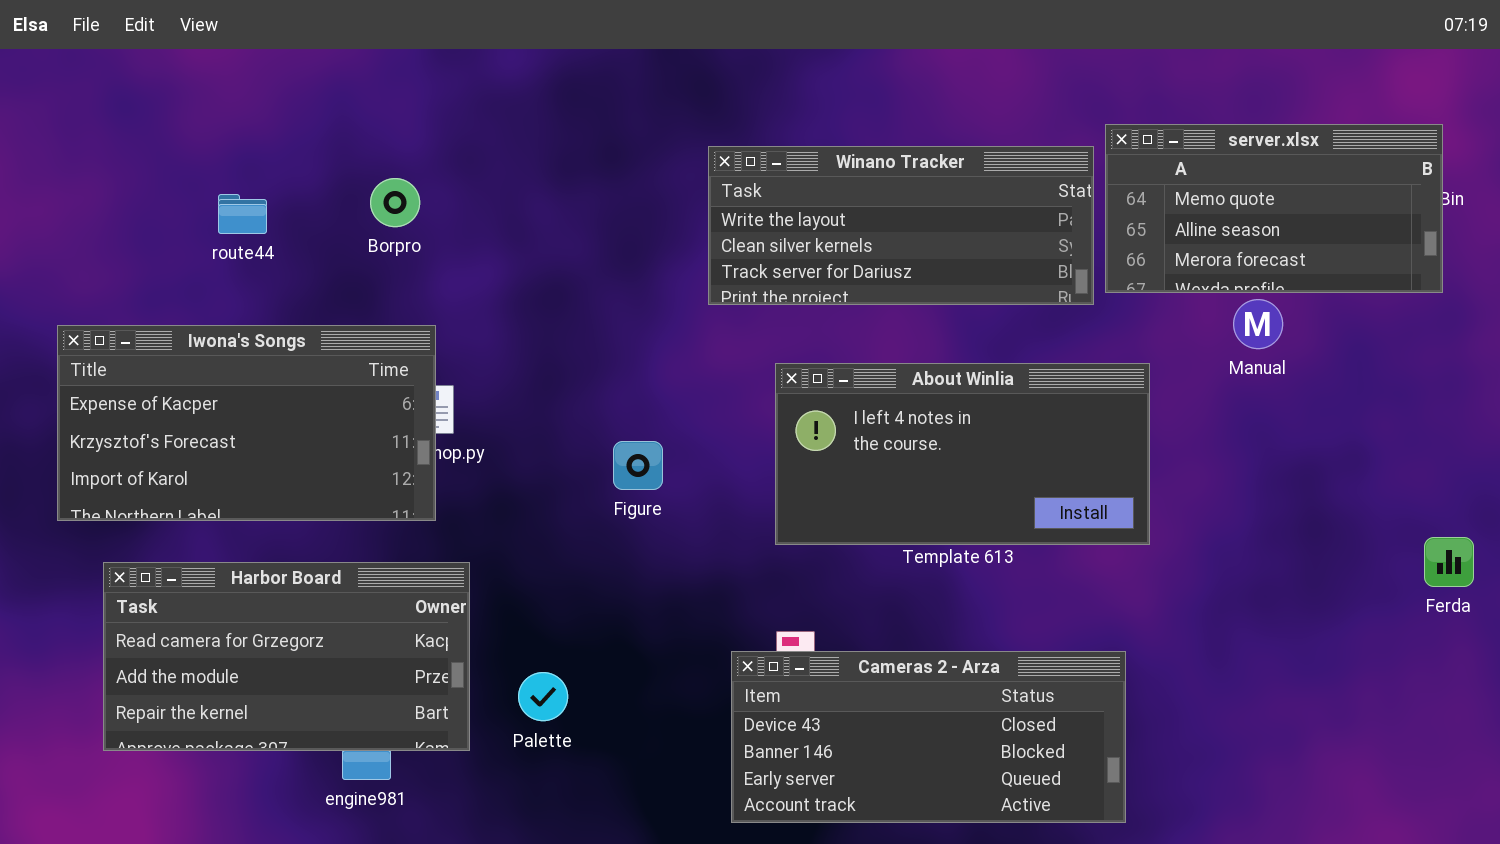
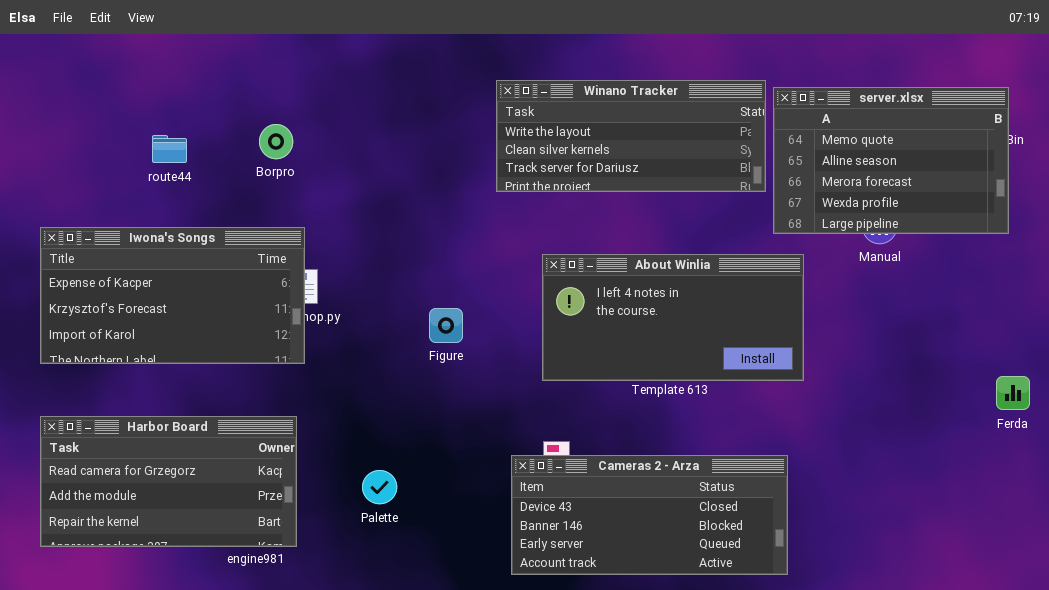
server.xlsx: [1105,124,1443,293] -> [773,87,1009,234], resized
Winano Tracker: [708,146,1094,305] -> [496,80,766,192], moved
Harbor Board: [103,562,470,751] -> [40,416,297,547], moved

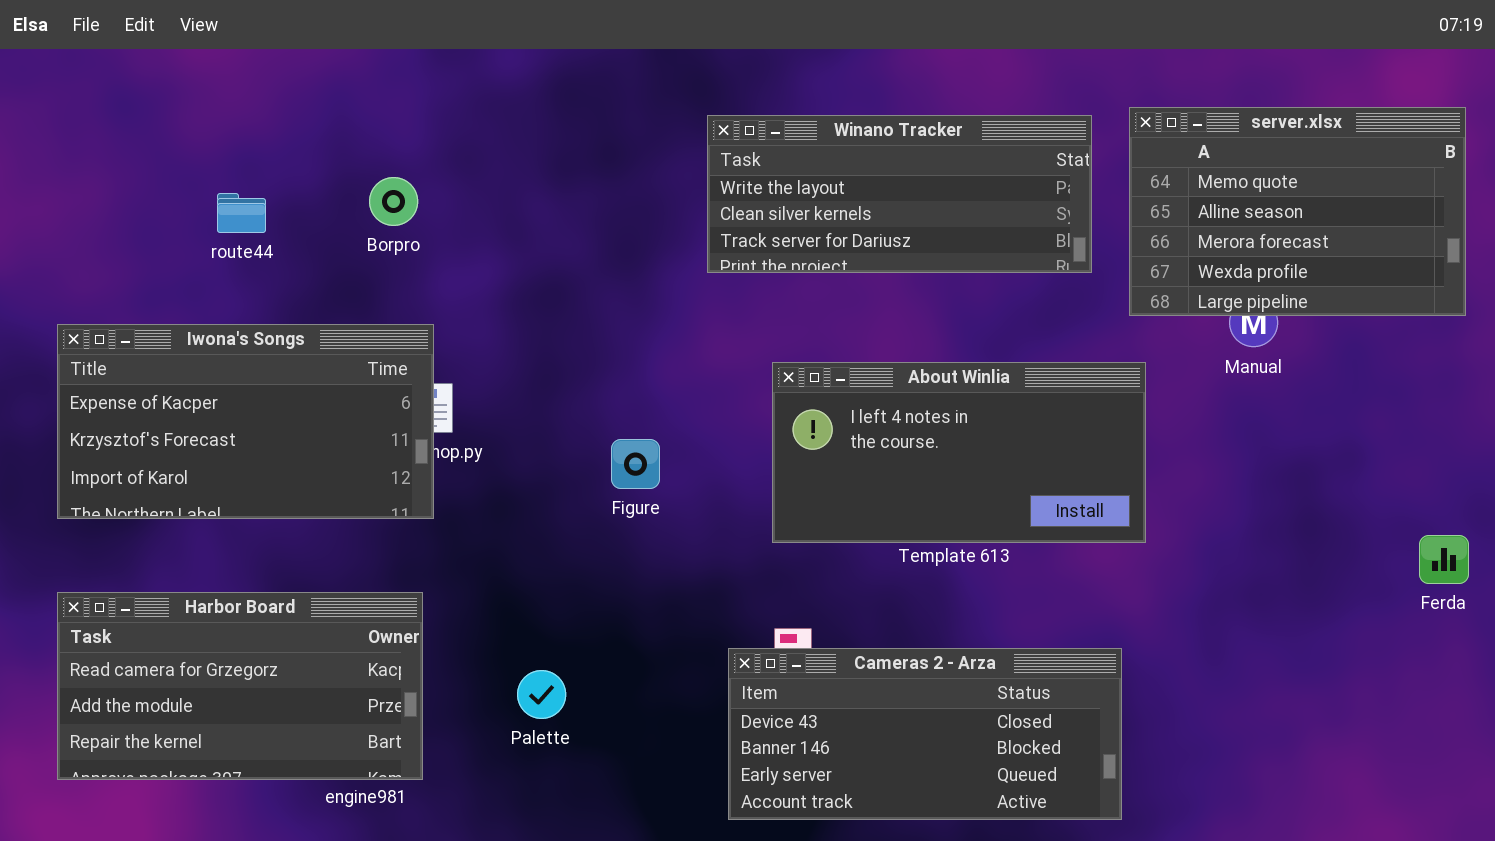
server.xlsx: [773,87,1009,234] -> [1129,107,1466,316], moved

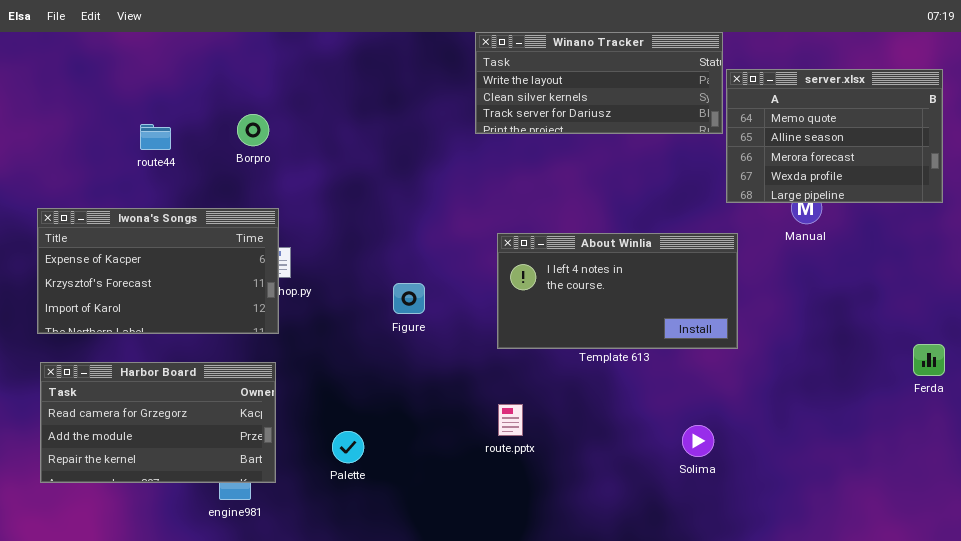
Winano Tracker: [707,115,1092,273] -> [475,32,723,134], moved
Harbor Board: [57,592,423,780] -> [40,362,276,483], moved
Cameras 2 - Arza: [728,648,1122,820] -> none, closed

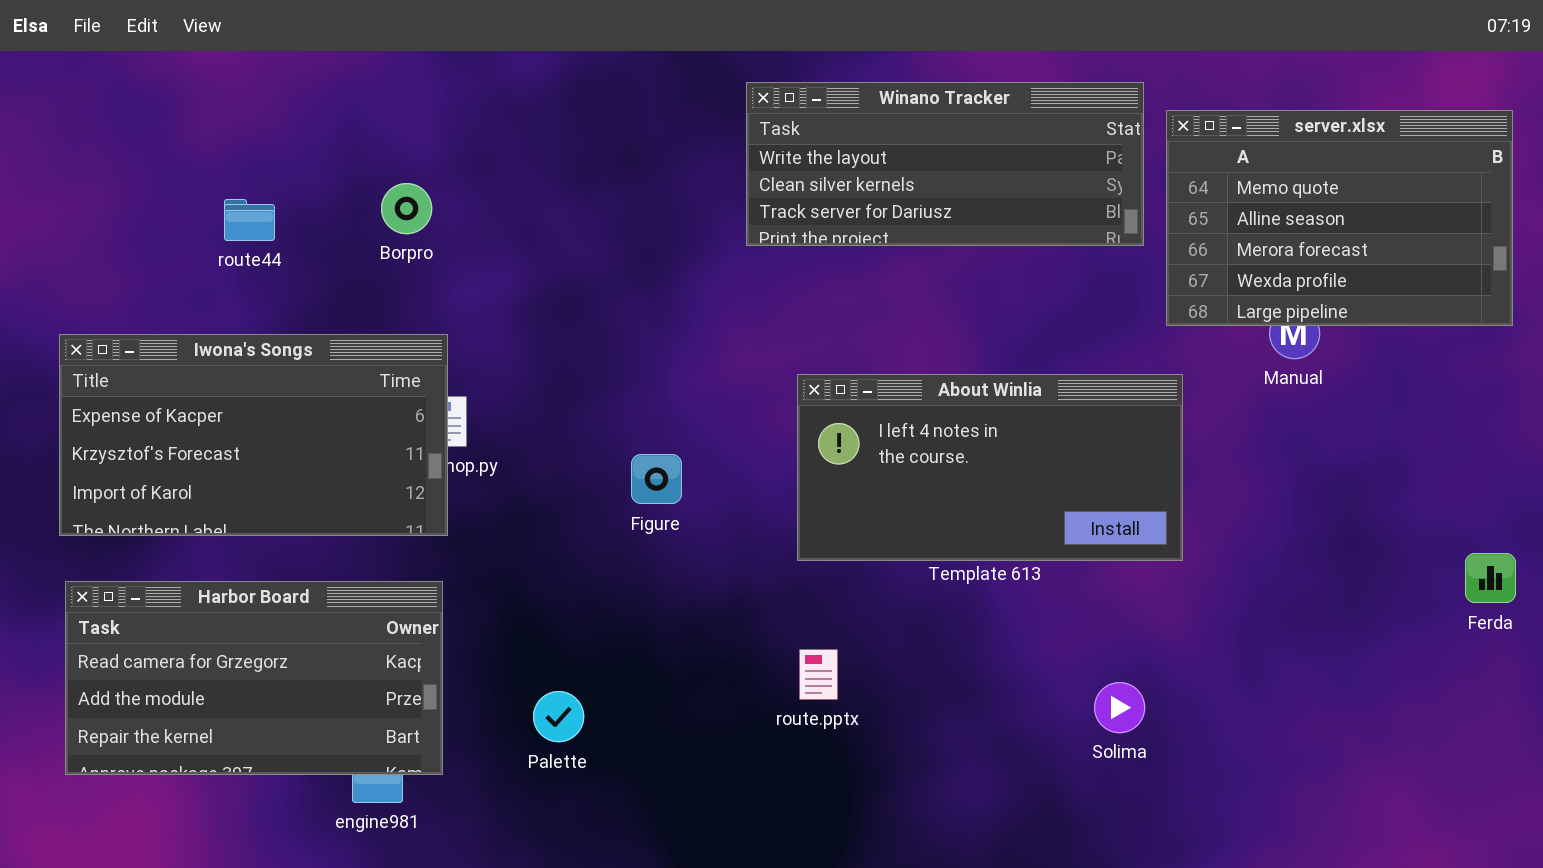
Winano Tracker: [475,32,723,134] -> [746,82,1144,246], moved

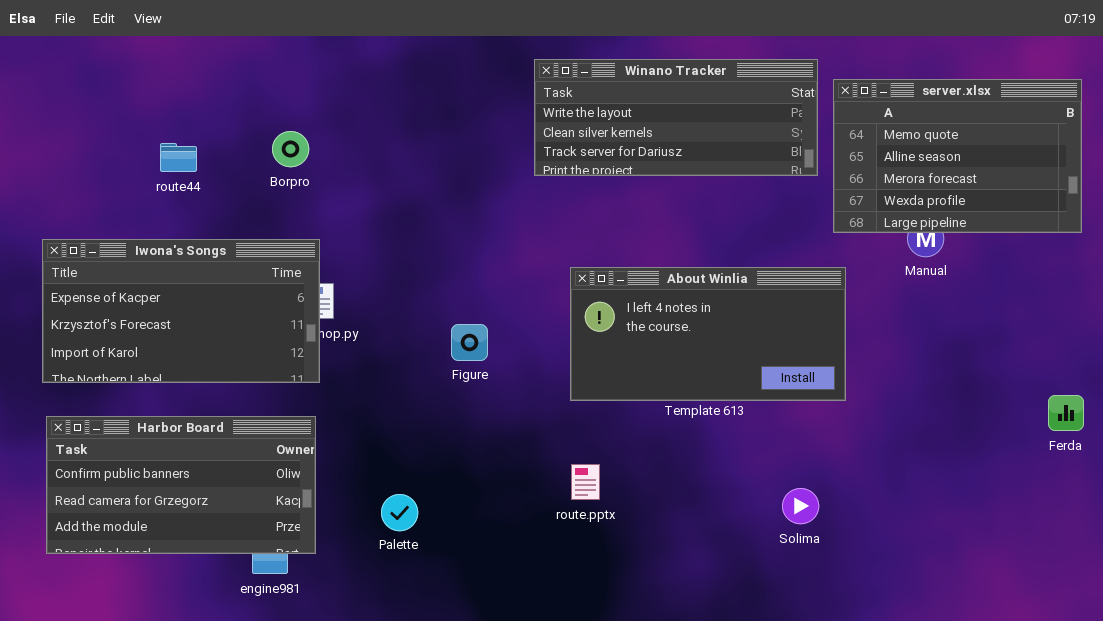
Harbor Board: [65,581,443,775] -> [46,416,316,554], scrolled up 1 row

